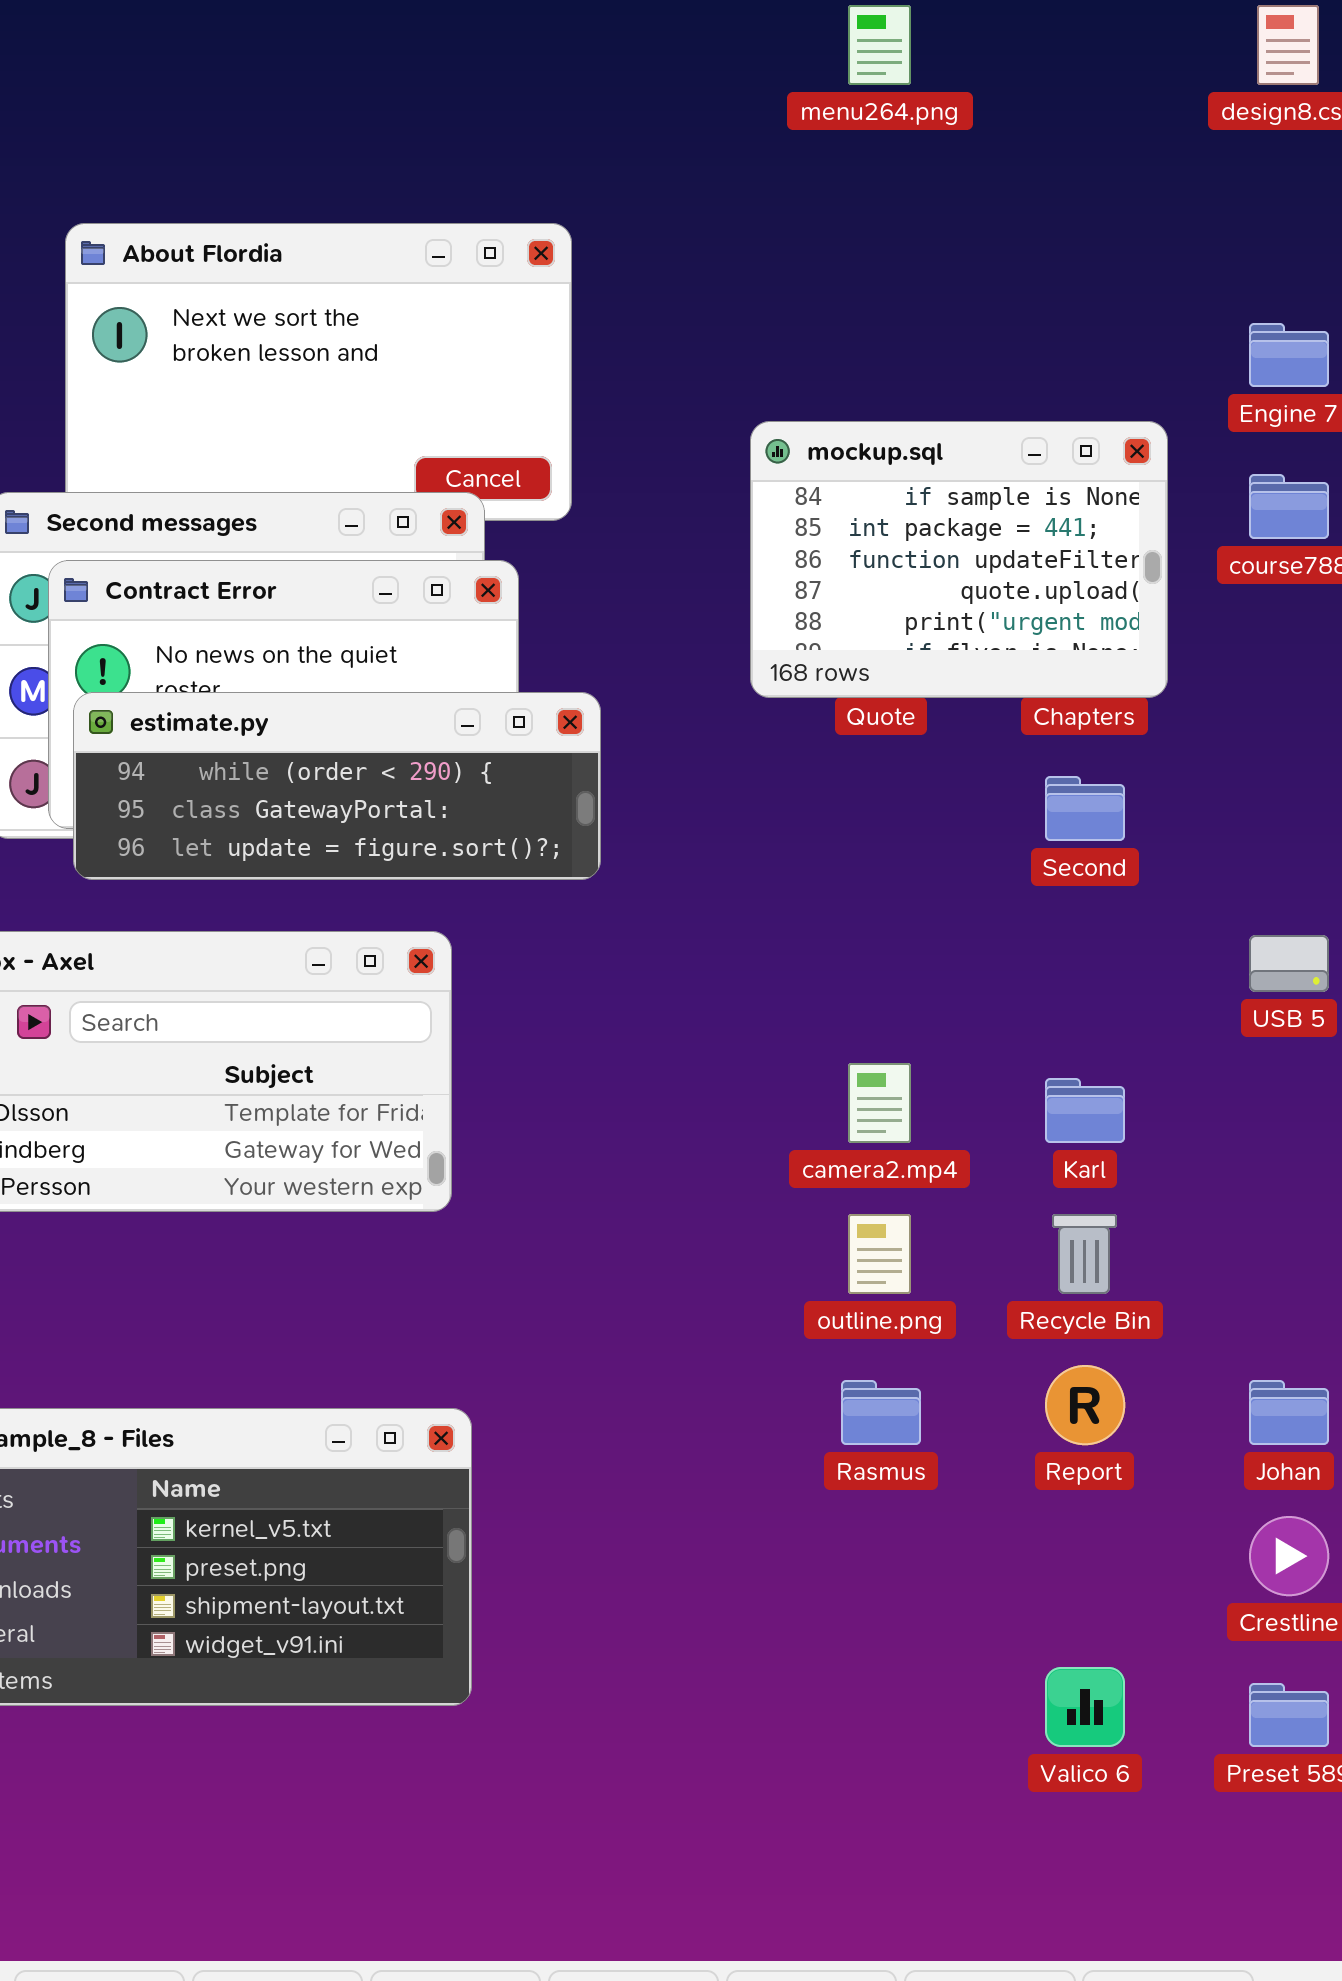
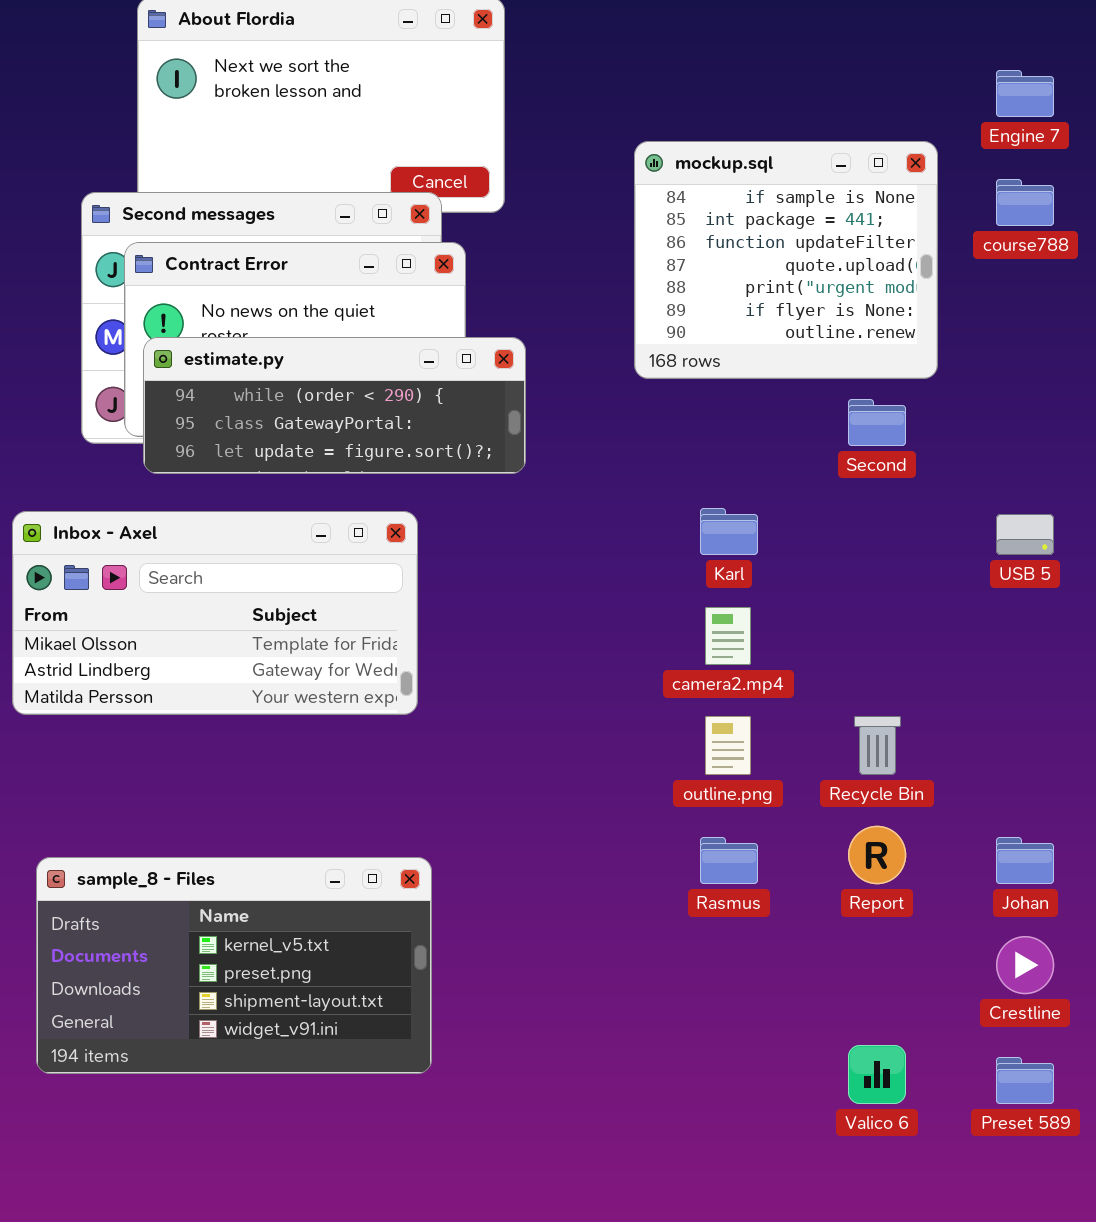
mockup.sql: [750,421,1168,698] -> [634,141,938,379], resized
Karl: [1045,1078,1125,1143] -> [700,508,758,555], moved

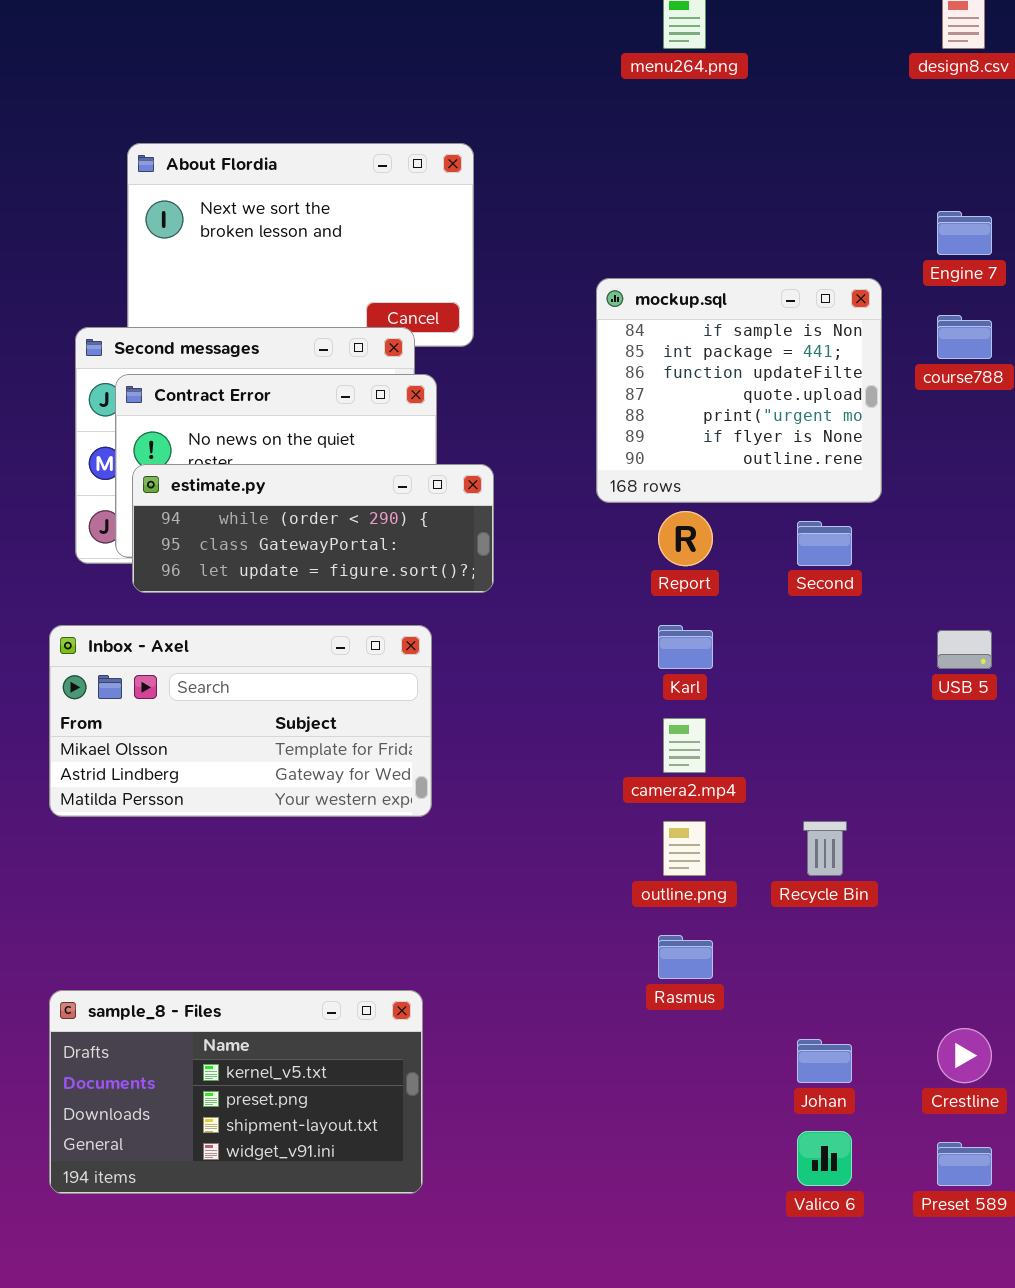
Inbox - Axel: [12,511,418,715] -> [49,625,432,817], moved
Report: [848,826,906,884] -> [658,511,713,566], moved
Johan: [996,837,1054,884] -> [797,1039,852,1083], moved
sample_8 - Files: [36,857,432,1074] -> [49,990,423,1194], moved

